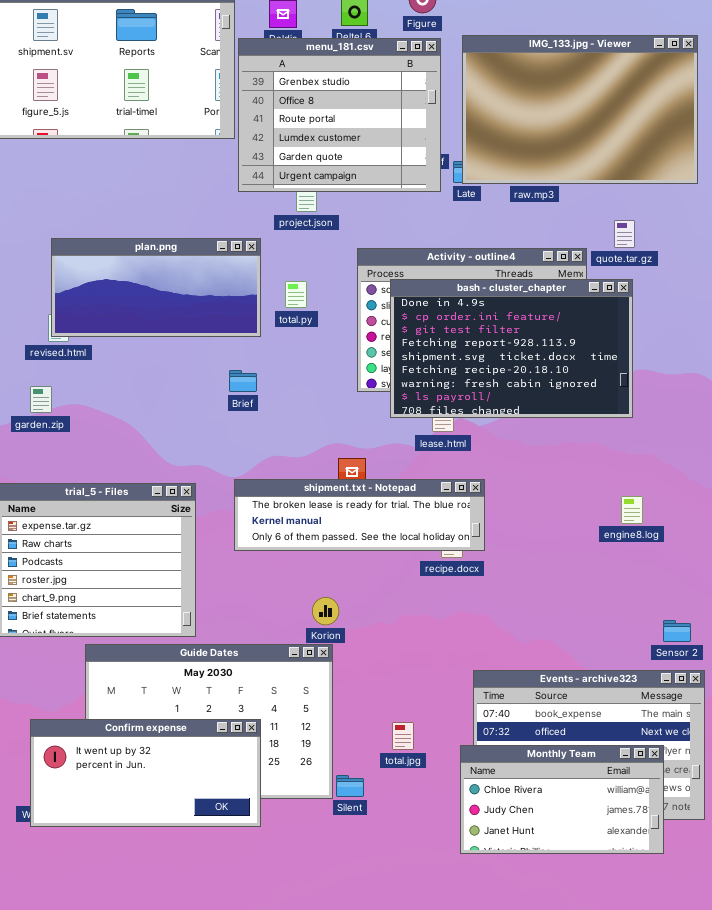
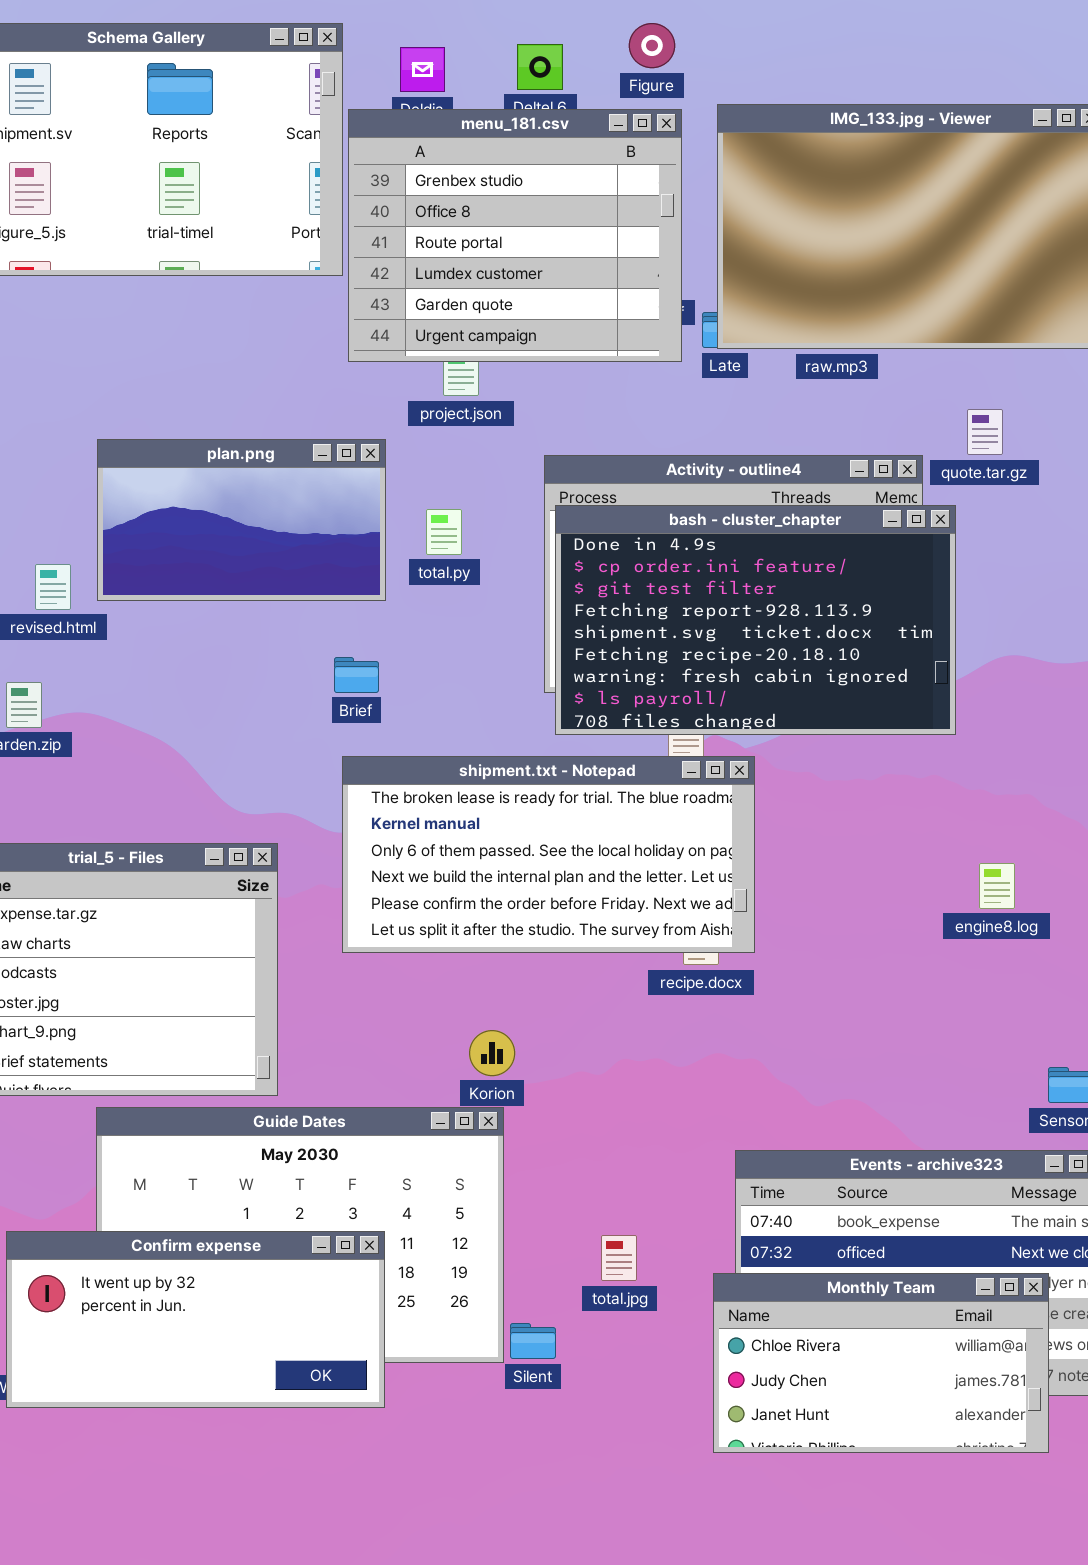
plan.png: [51,238,261,337] -> [97,439,386,601], resized
bash - cluster_chapter: [390,279,633,418] -> [555,505,956,735], moved
shipment.txt - Notepad: [234,479,485,551] -> [342,756,755,953], resized

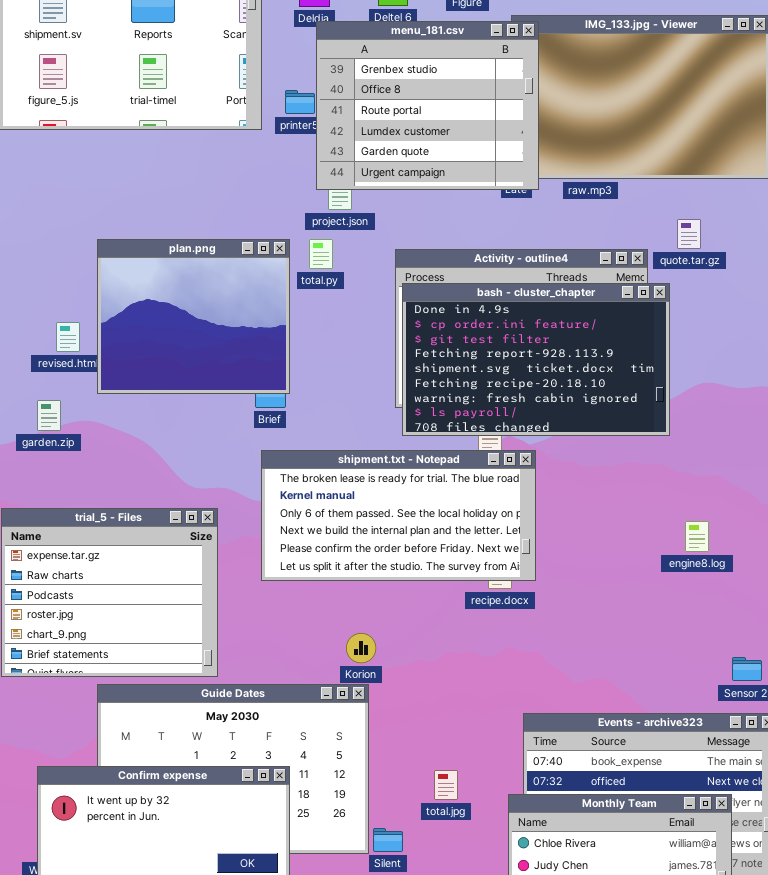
menu_181.csv: [348,109,682,362] -> [316,21,539,190], moved
plan.png: [97,439,386,601] -> [97,239,290,394], resized
total.py: [426,509,462,555] -> [309,239,333,269], moved

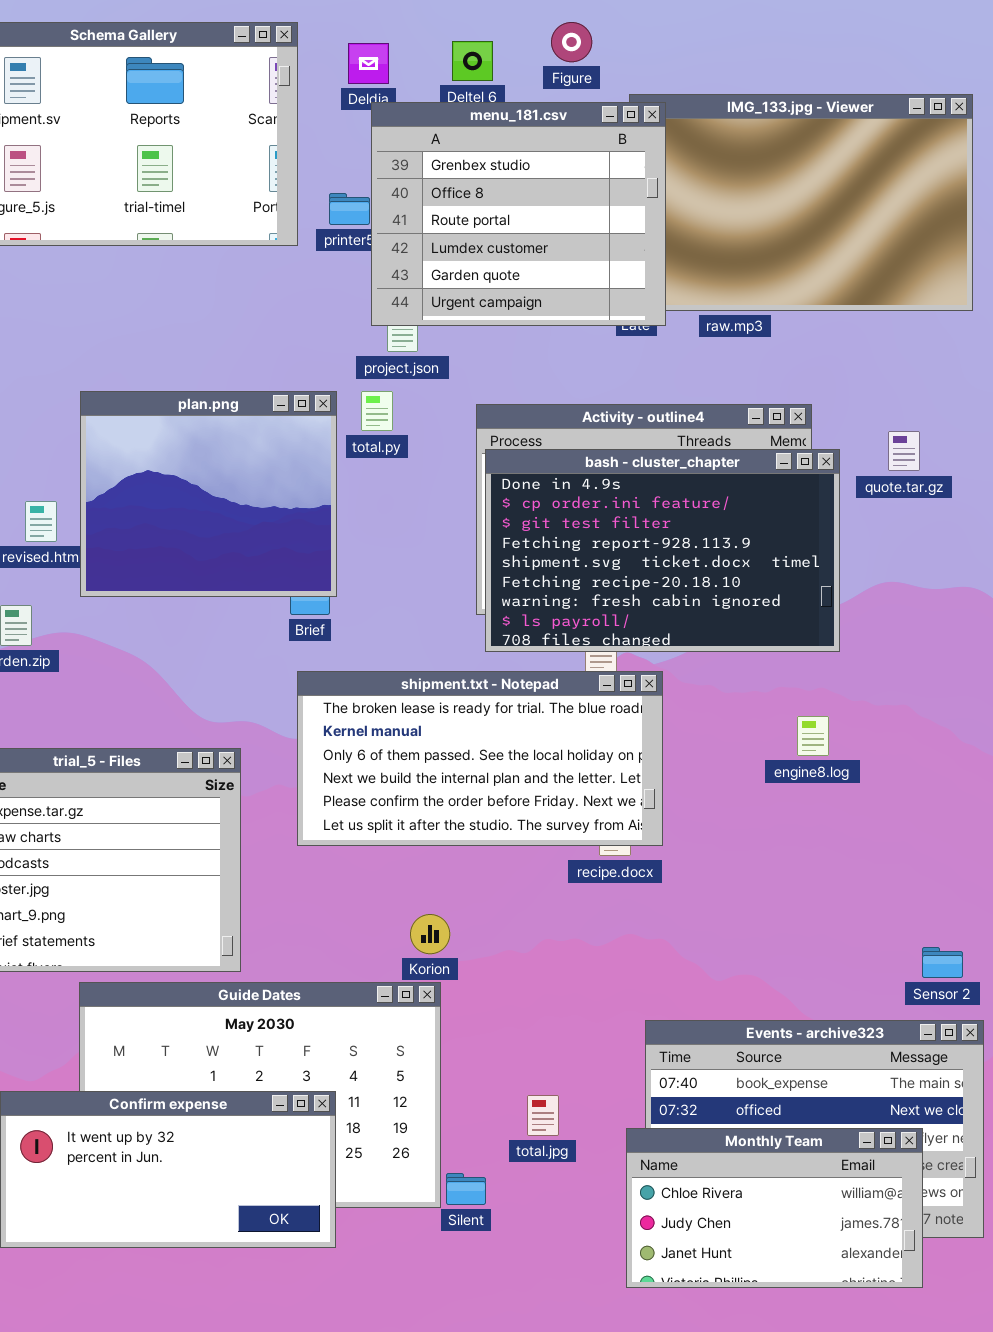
quote.tar.gz: [677,219,701,249] -> [888,431,920,471], moved
engine8.log: [685,521,709,552] -> [797,716,829,756], moved

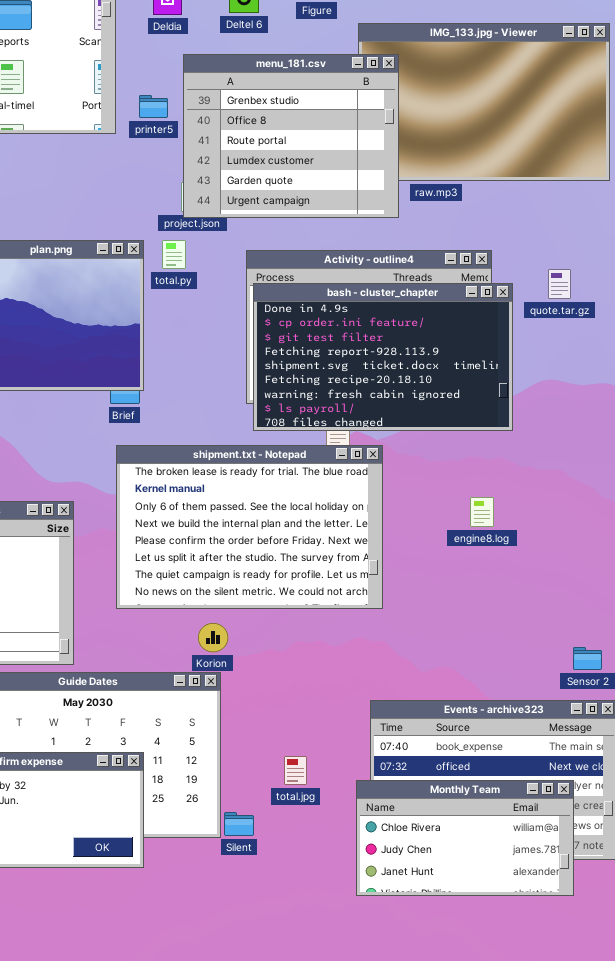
menu_181.csv: [371,102,666,326] -> [183,54,399,218], moved
shipment.txt - Notepad: [297,671,663,846] -> [116,445,383,609], resized
engine8.log: [797,716,829,756] -> [470,497,494,527], moved

